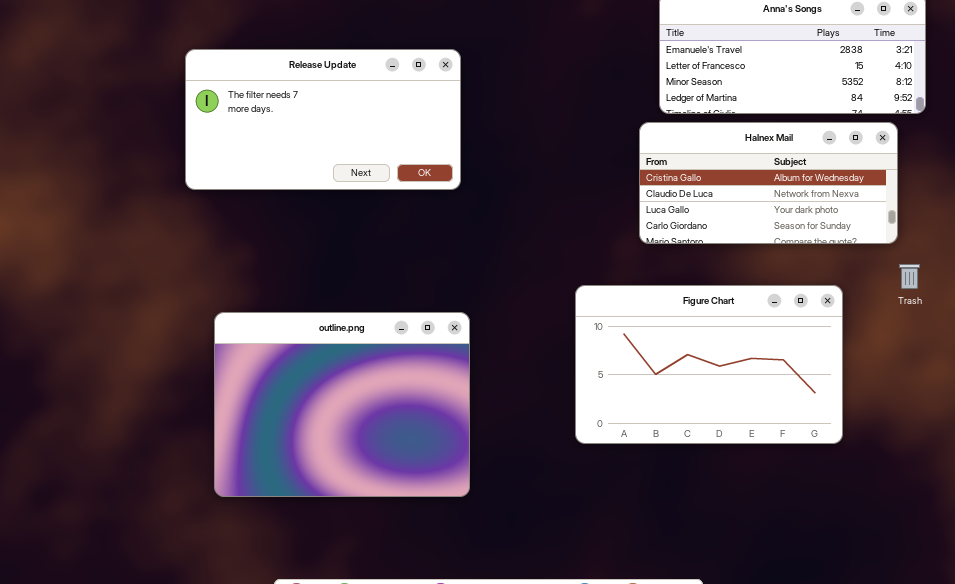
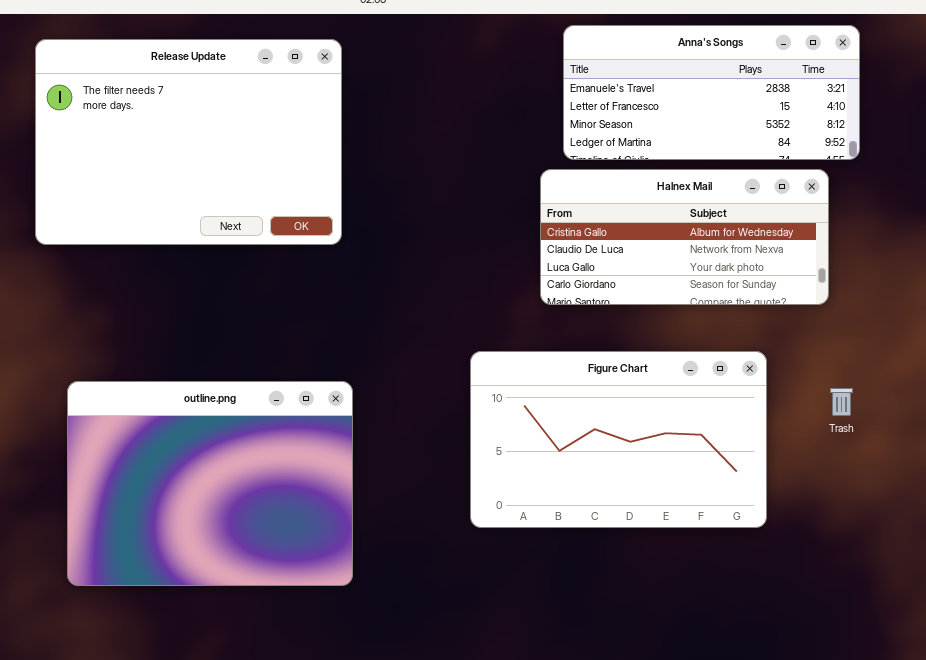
Release Update: [185,49,461,190] -> [35,39,342,245], resized
Trash: [899,264,920,289] -> [830,388,853,416], moved

